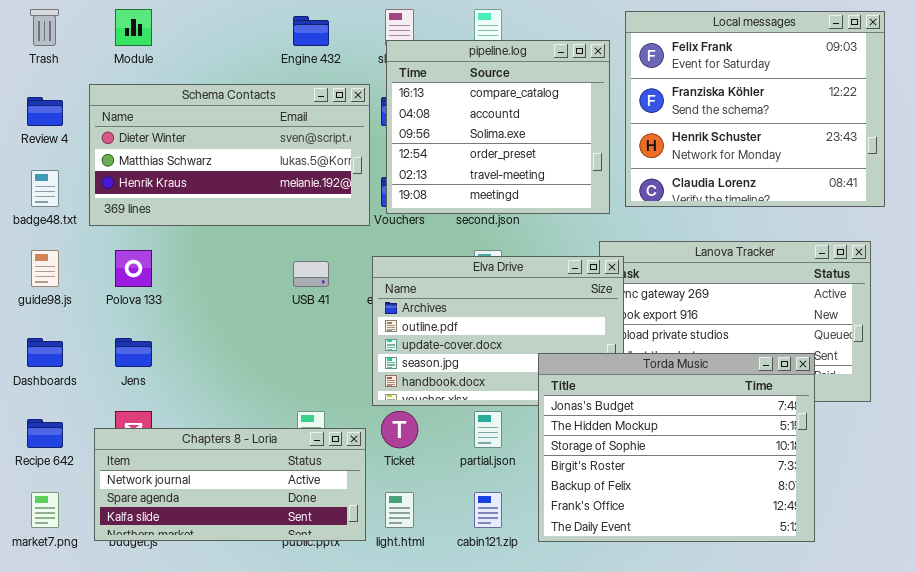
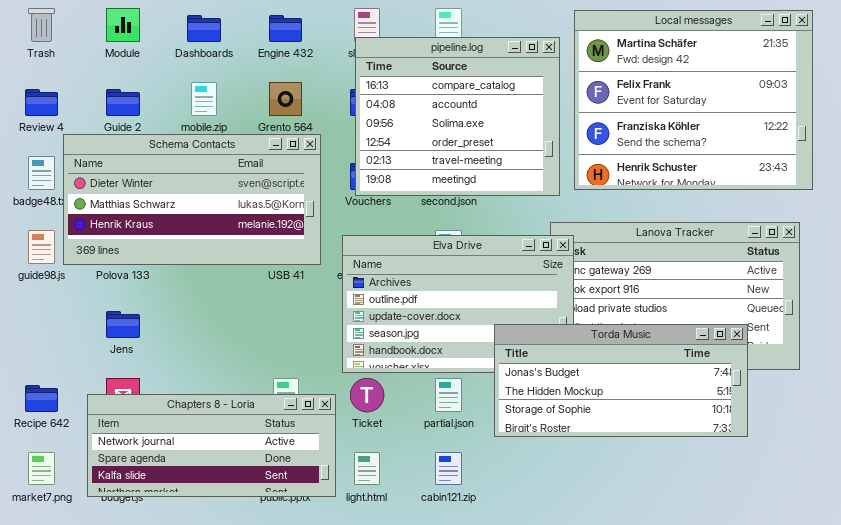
Local messages: [625,11,885,207] -> [574,10,813,190], scrolled up 1 row
Schema Contacts: [89,84,370,226] -> [63,134,321,265], moved
Dashboards: [27,338,63,367] -> [187,15,221,42], moved
Torda Music: [538,353,815,542] -> [494,324,748,437], resized

